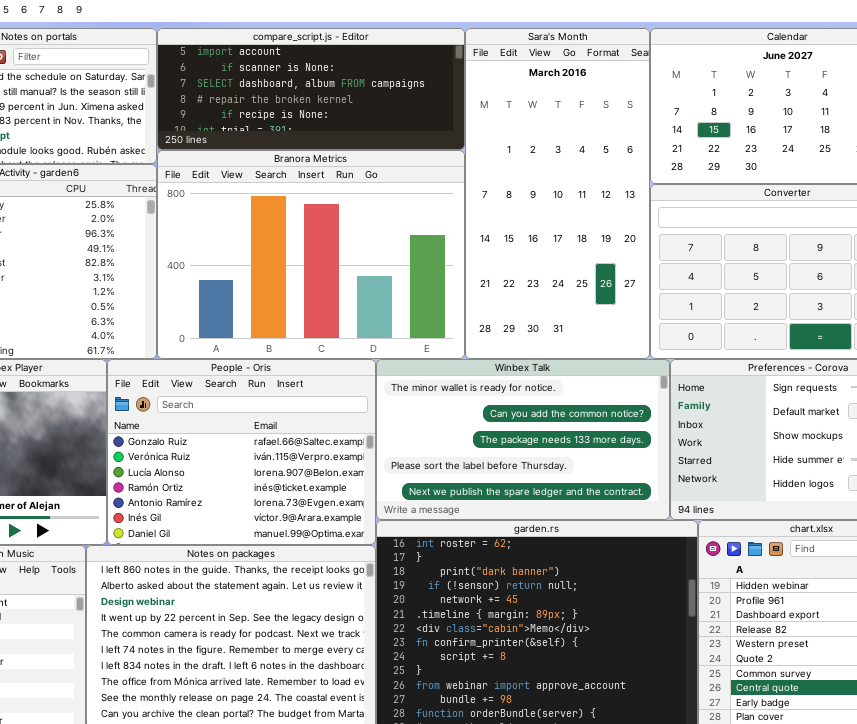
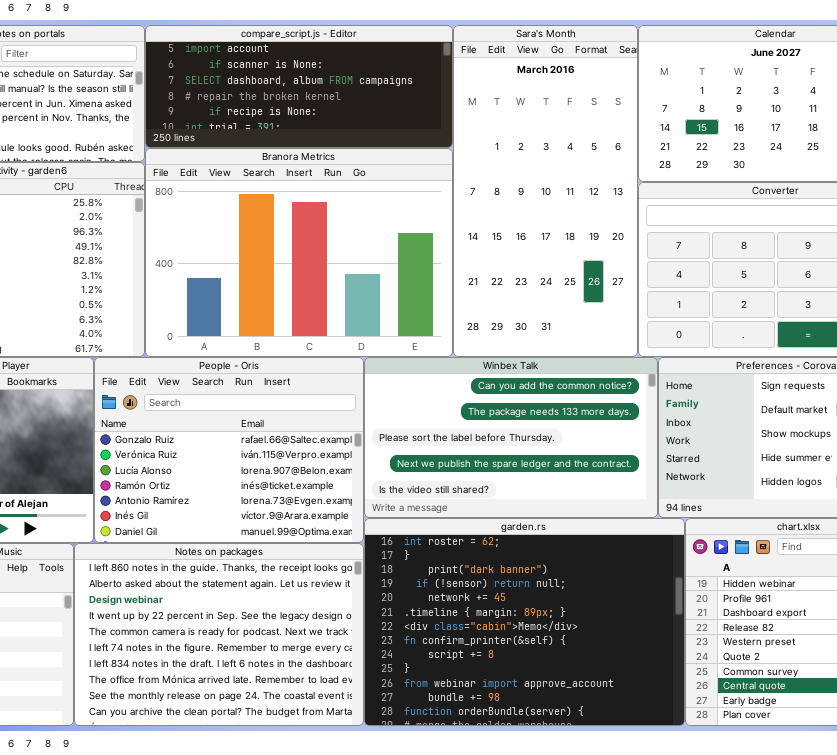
Winbex Talk: [376,359,670,520] -> [364,357,658,518], scrolled down 1 row

